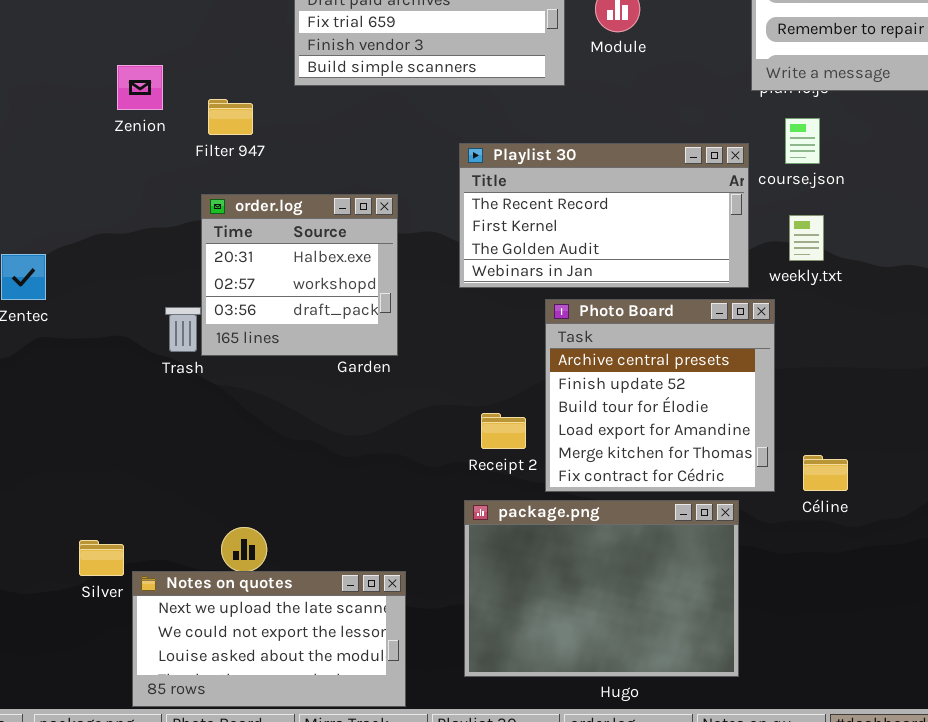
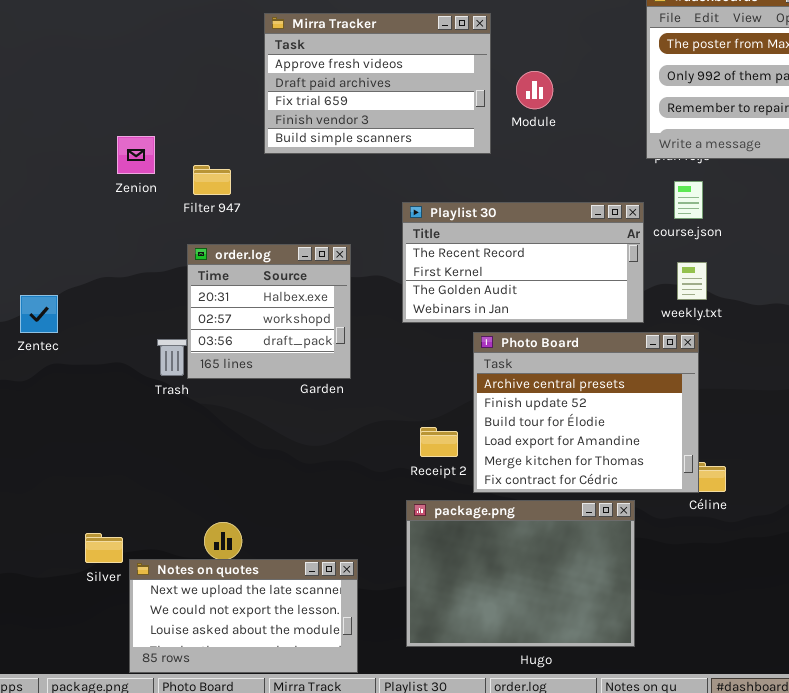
Photo Board: [545,299,775,492] -> [473,332,699,493], resized

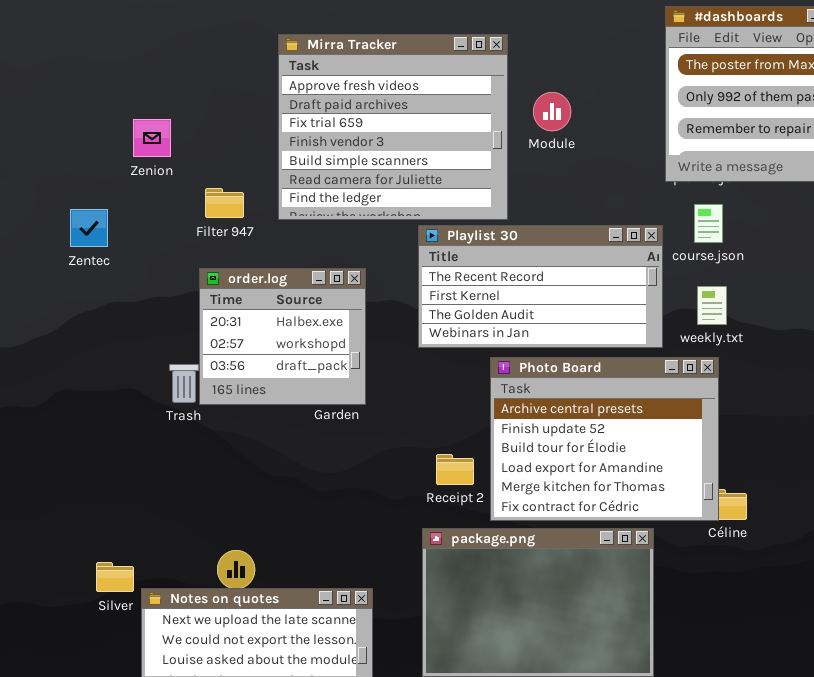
Mirra Tracker: [264,13,491,154] -> [278,34,508,220], resized
Zenion: [117,136,155,174] -> [133,119,171,157], moved
Zentec: [20,295,58,333] -> [70,209,108,247], moved

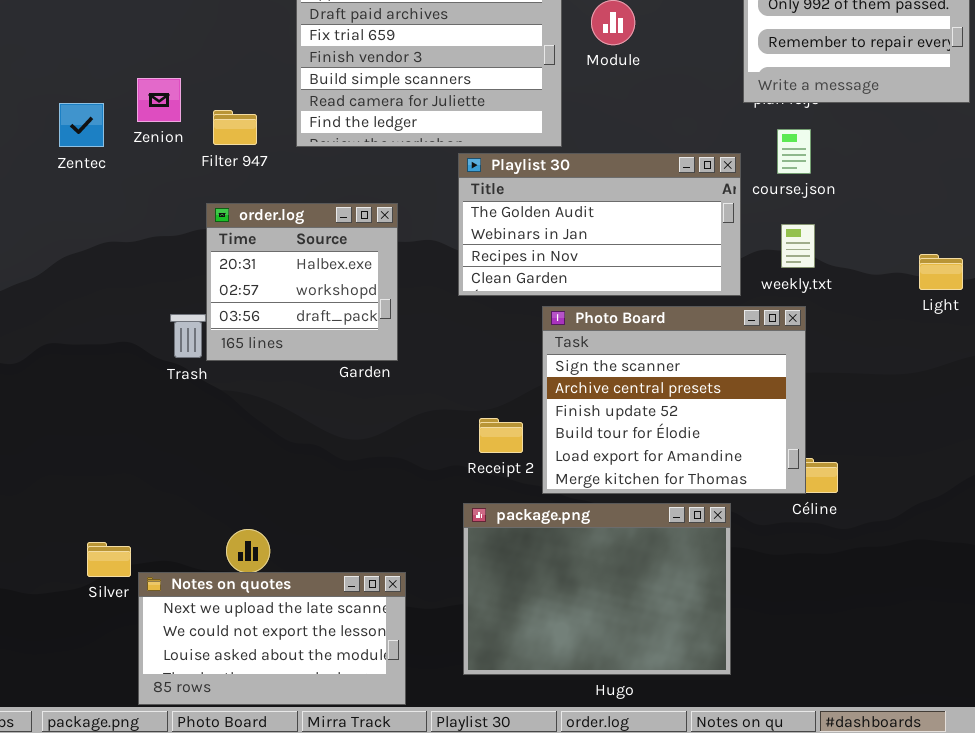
Zenion: [133,119,171,157] -> [137,78,181,122], moved
Zentec: [70,209,108,247] -> [59,103,104,147], moved
Playlist 30: [418,225,663,348] -> [458,153,741,296], scrolled down 2 rows
Photo Board: [490,357,719,521] -> [542,306,806,494], scrolled up 1 row

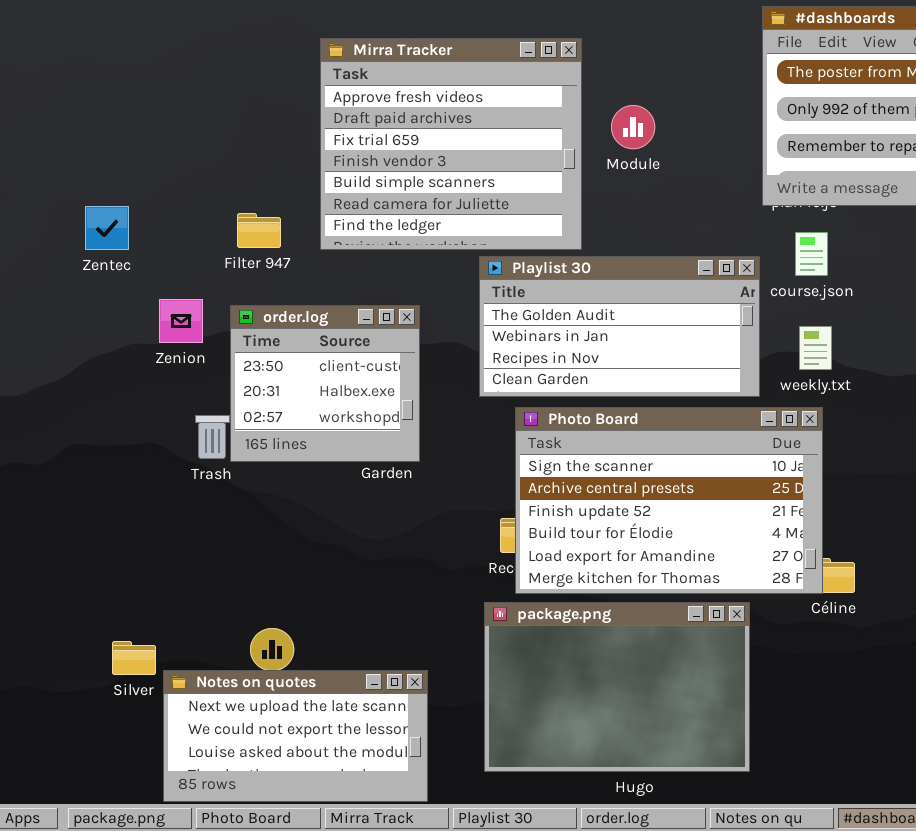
Zenion: [137,78,181,122] -> [159,299,203,343], moved
order.log: [206,203,398,361] -> [230,305,420,462], scrolled up 1 row
Photo Board: [542,306,806,494] -> [515,407,823,594], resized

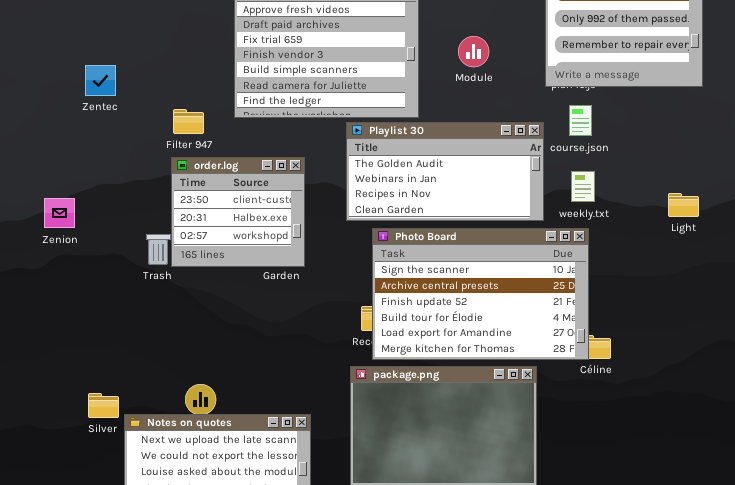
Module: [611,105,655,149] -> [458,36,489,67], moved
Zentec: [85,206,129,250] -> [85,65,116,96], moved
Filter 947: [237,213,281,248] -> [173,109,204,134], moved
Zenion: [159,299,203,343] -> [44,198,75,228], moved

